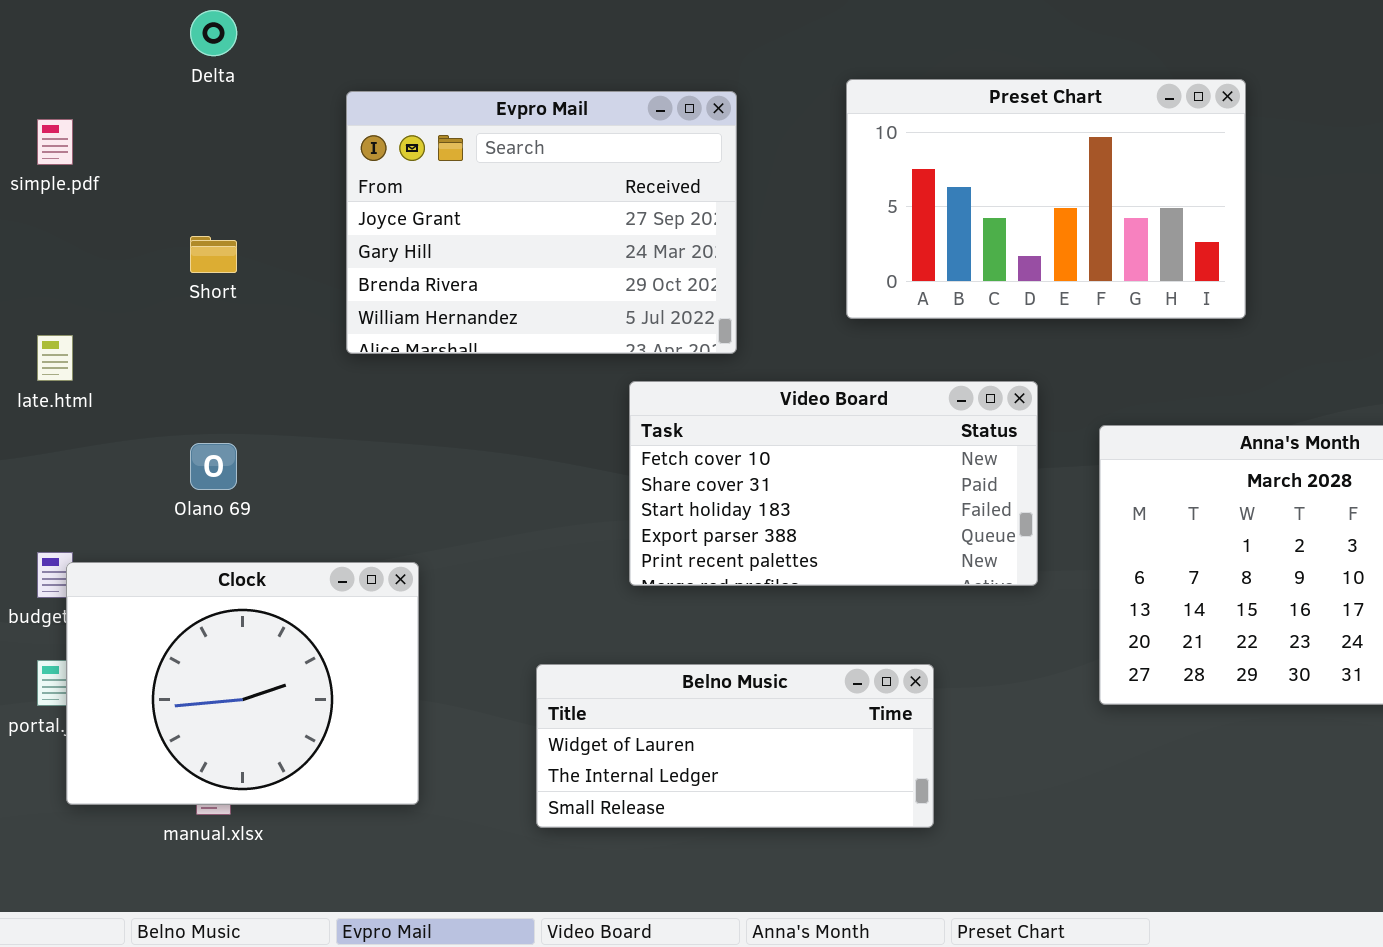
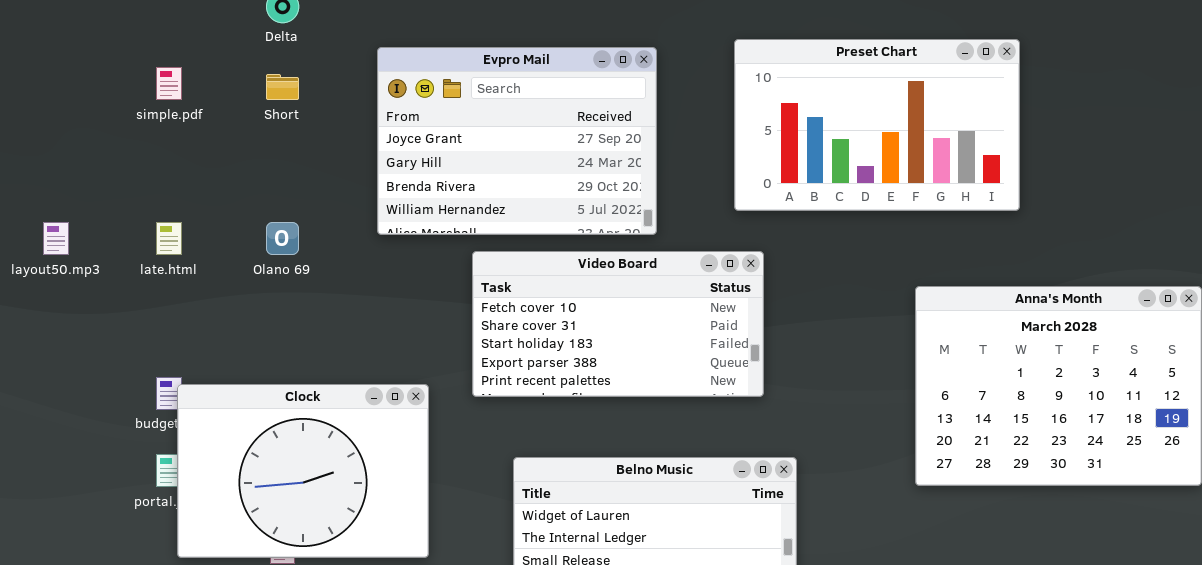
Short: [190,236,237,273] -> [266,74,299,100], moved
Video Board: [629,381,1038,586] -> [472,251,764,397], moved
Olano 69: [190,443,237,490] -> [266,222,299,255], moved

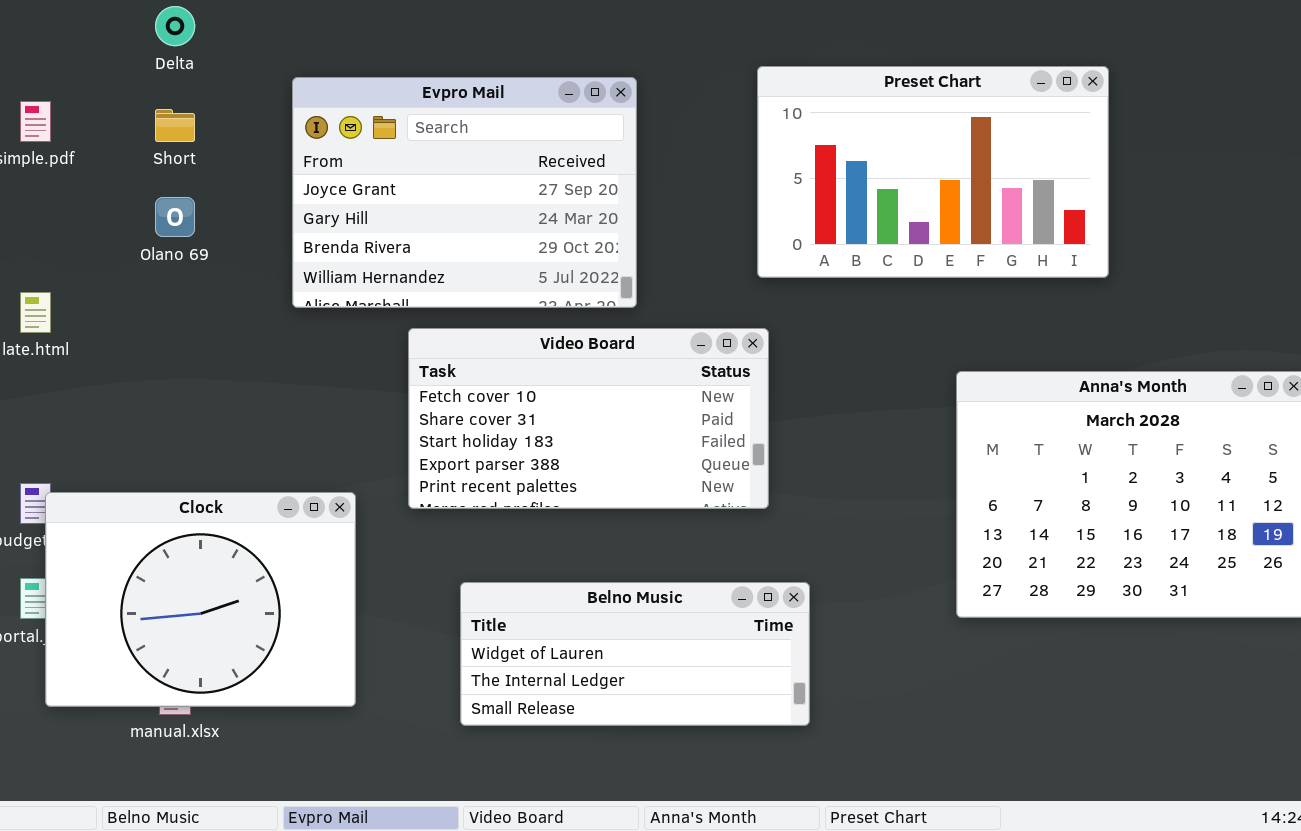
Preset Chart: [734,39,1020,211] -> [757,66,1109,278], moved
Olano 69: [266,222,299,255] -> [155,197,195,237], moved

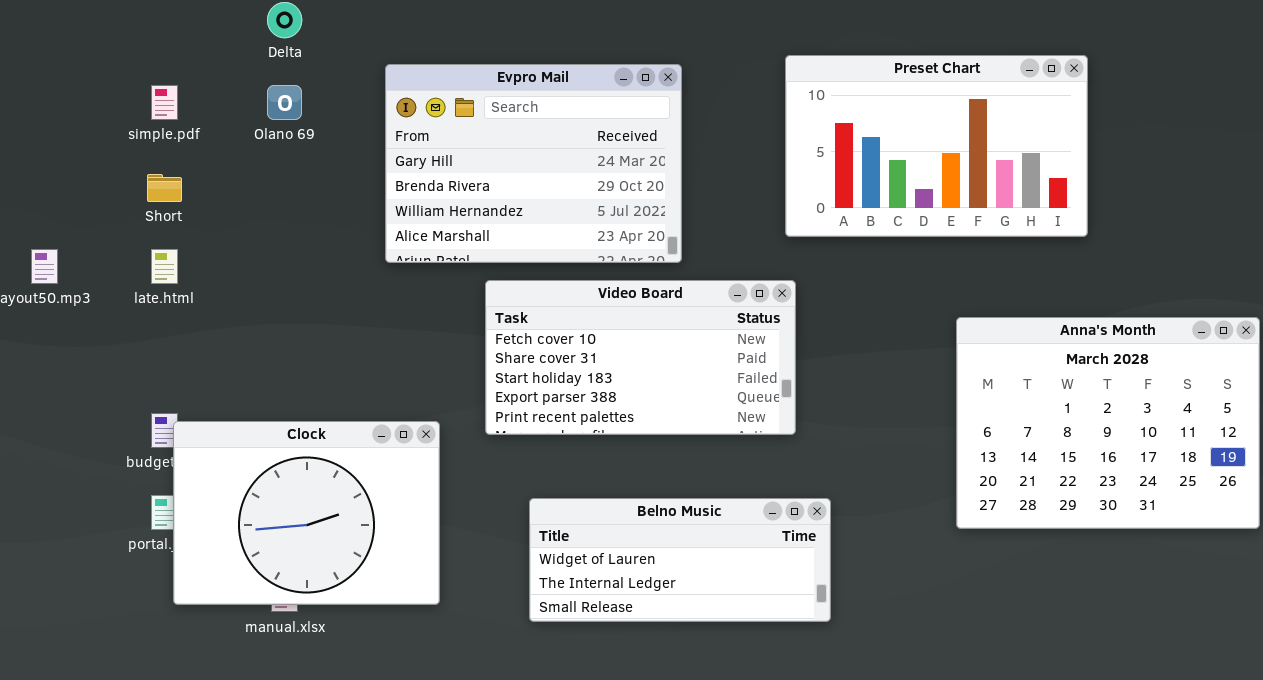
Evpro Mail: [292,77,637,308] -> [385,64,682,263], scrolled down 1 row
Short: [155,109,195,142] -> [147,174,182,202], moved
Olano 69: [155,197,195,237] -> [267,85,302,120], moved

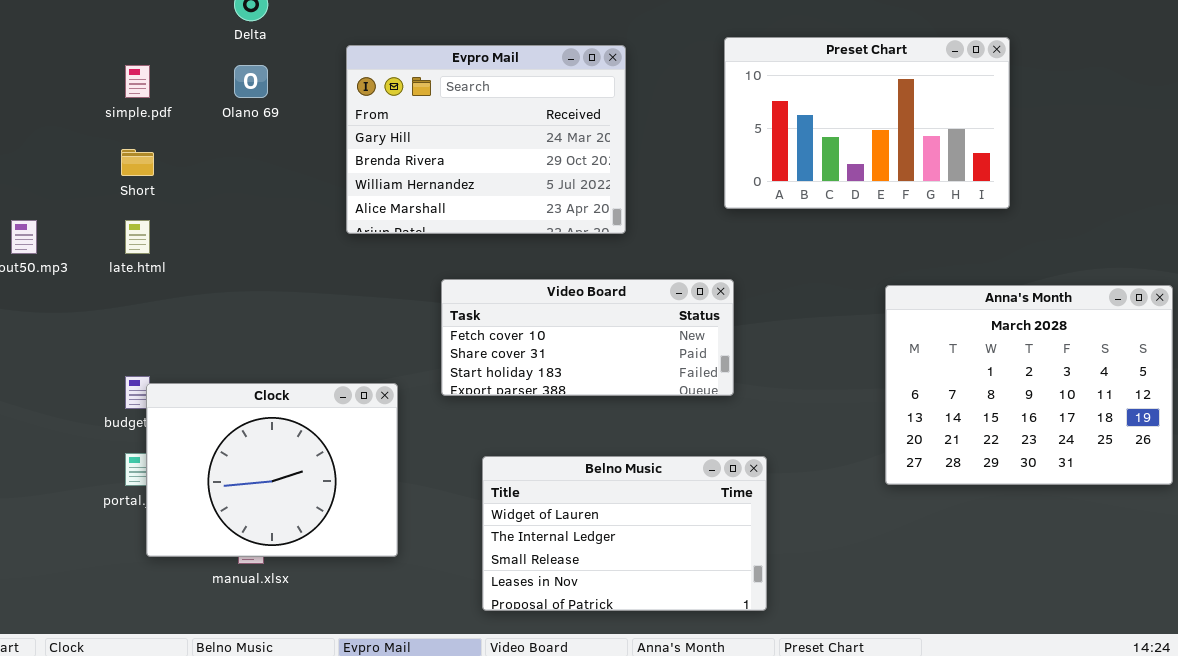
Video Board: [485,280,796,435] -> [441,279,734,396], resized
Belno Music: [529,498,831,622] -> [482,456,767,611], resized

